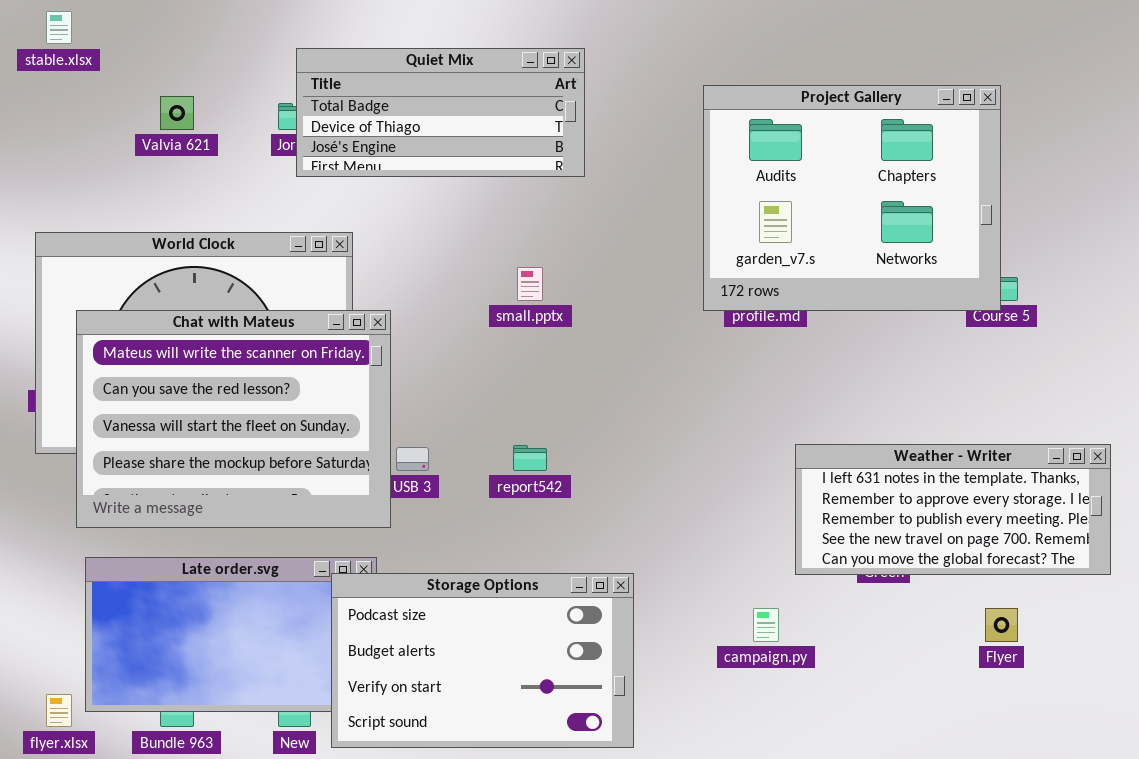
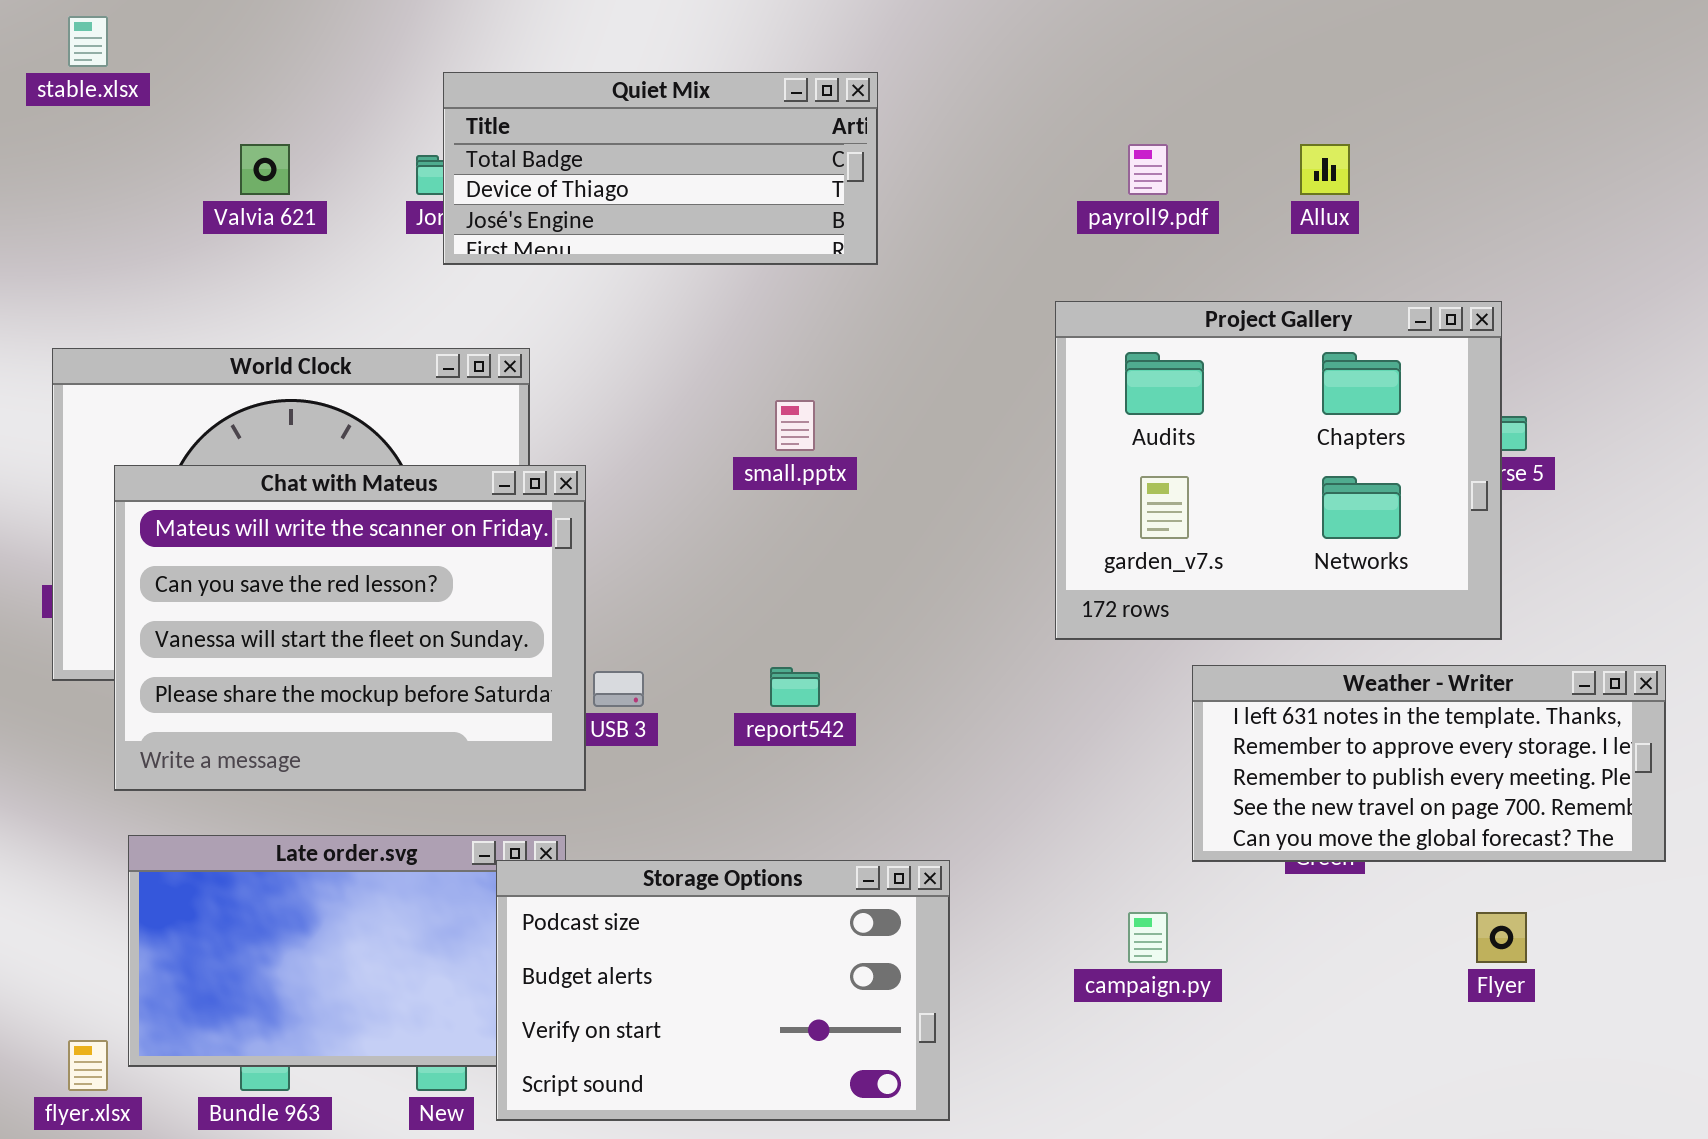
Project Gallery: [703,85,1001,311] -> [1055,301,1502,640], moved

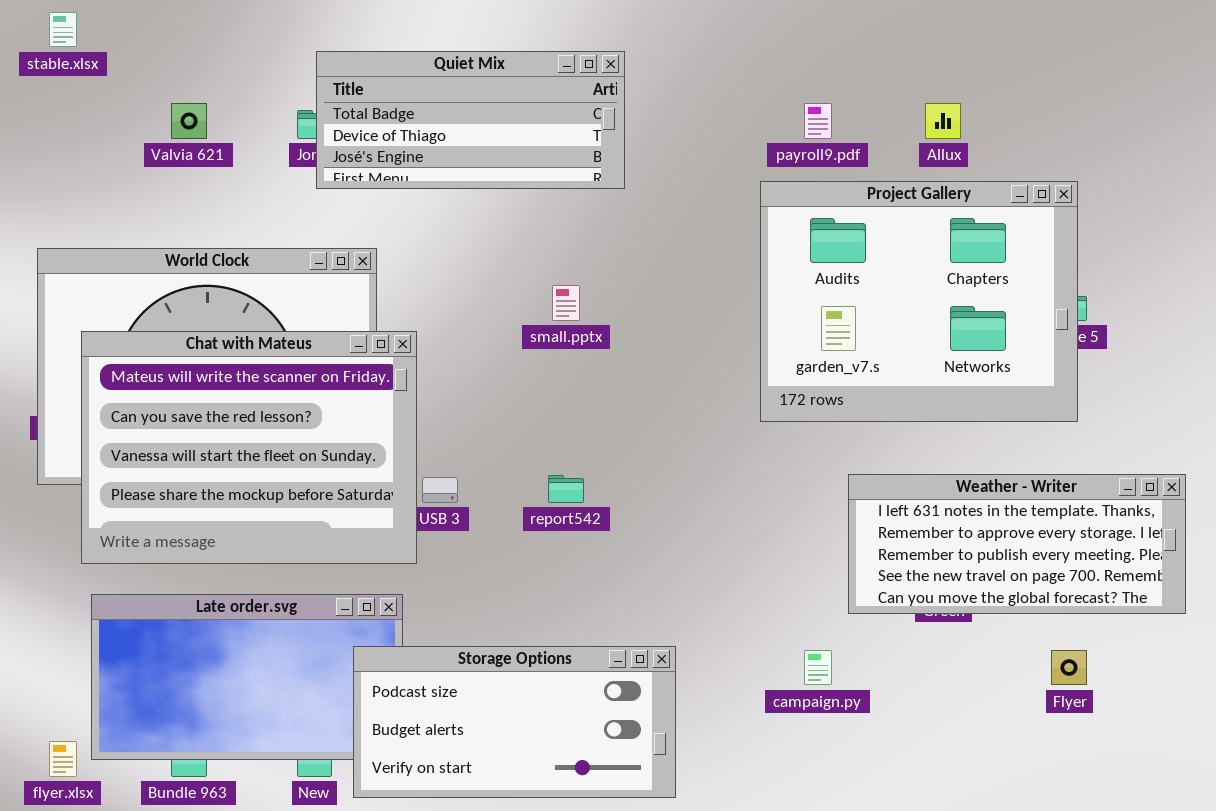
Project Gallery: [1055,301,1502,640] -> [760,181,1078,422], moved
Storage Options: [496,860,950,1121] -> [353,646,676,798], resized

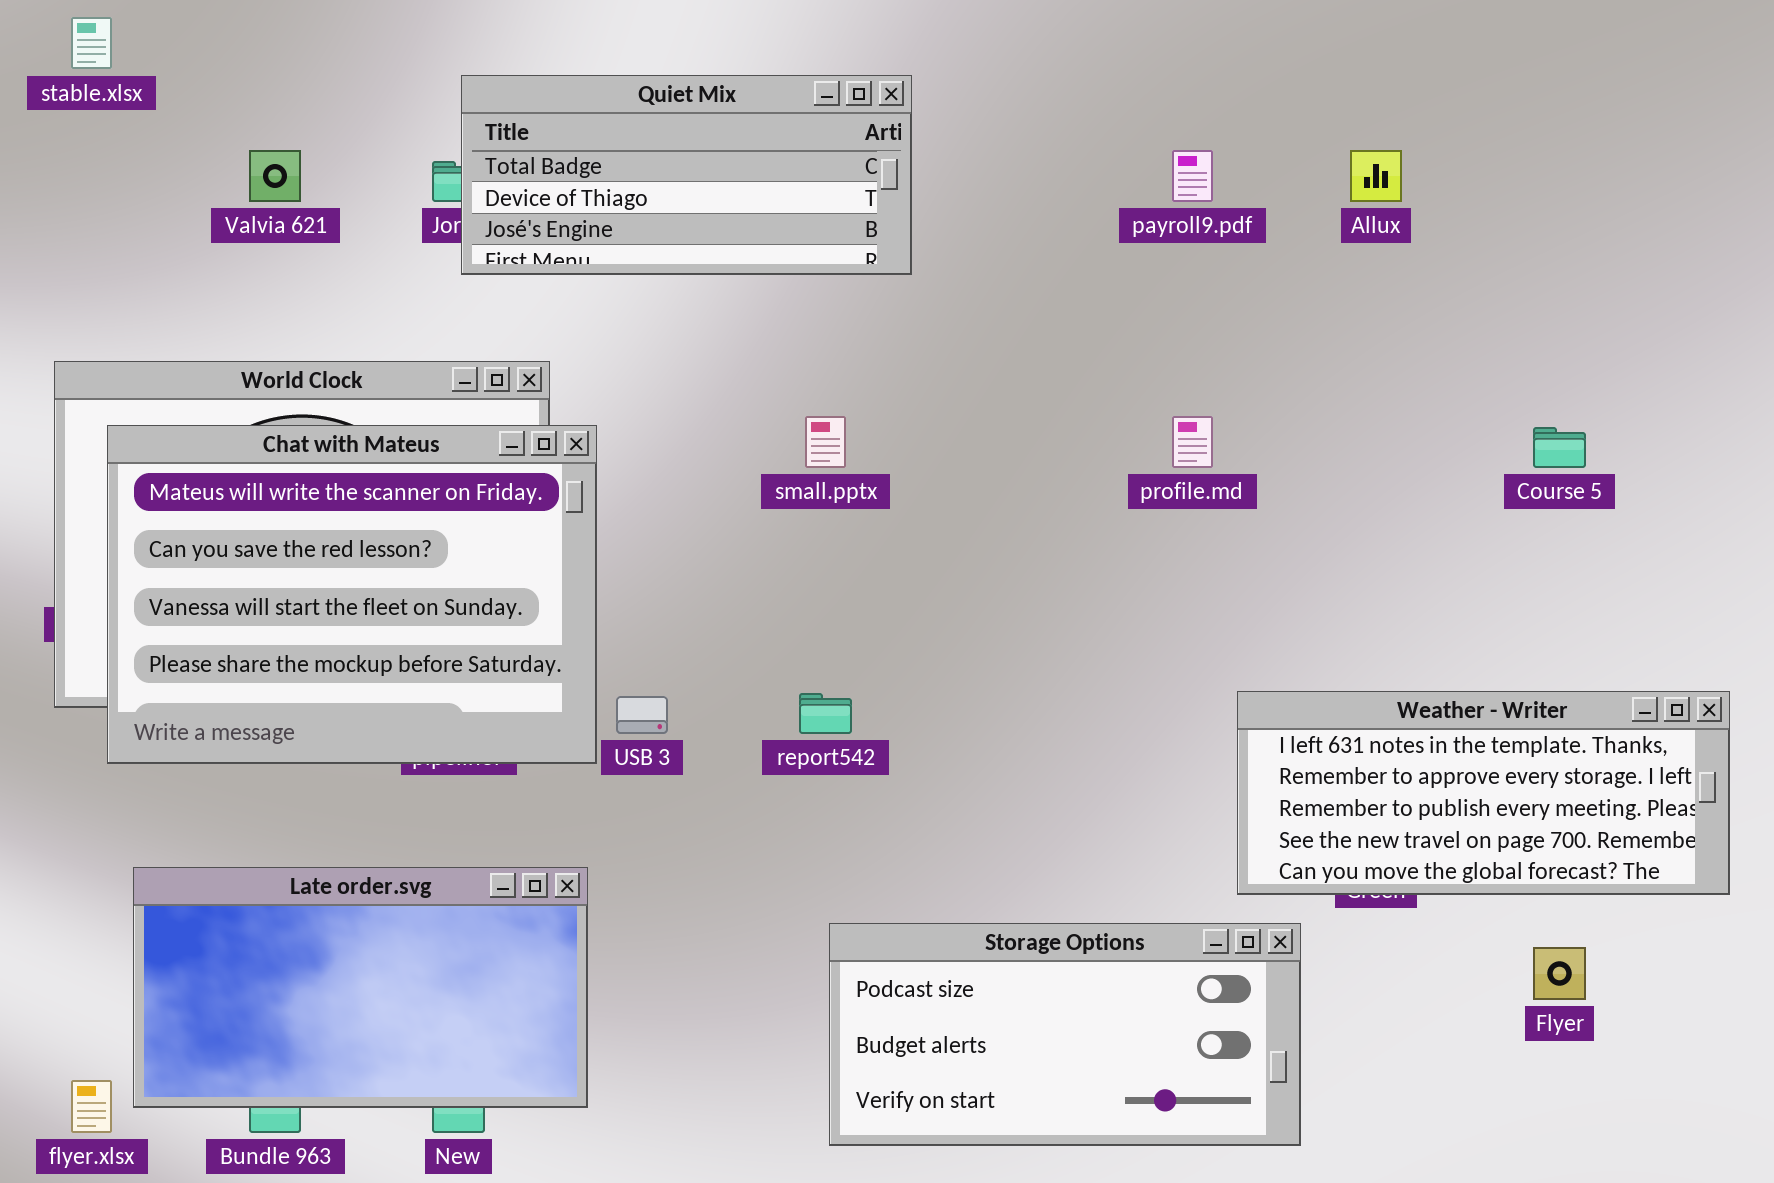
Project Gallery: [760,181,1078,422] -> none, closed
Chat with Mateus: [81,331,417,564] -> [107,425,597,764], moved
Storage Options: [353,646,676,798] -> [829,923,1301,1146], moved

